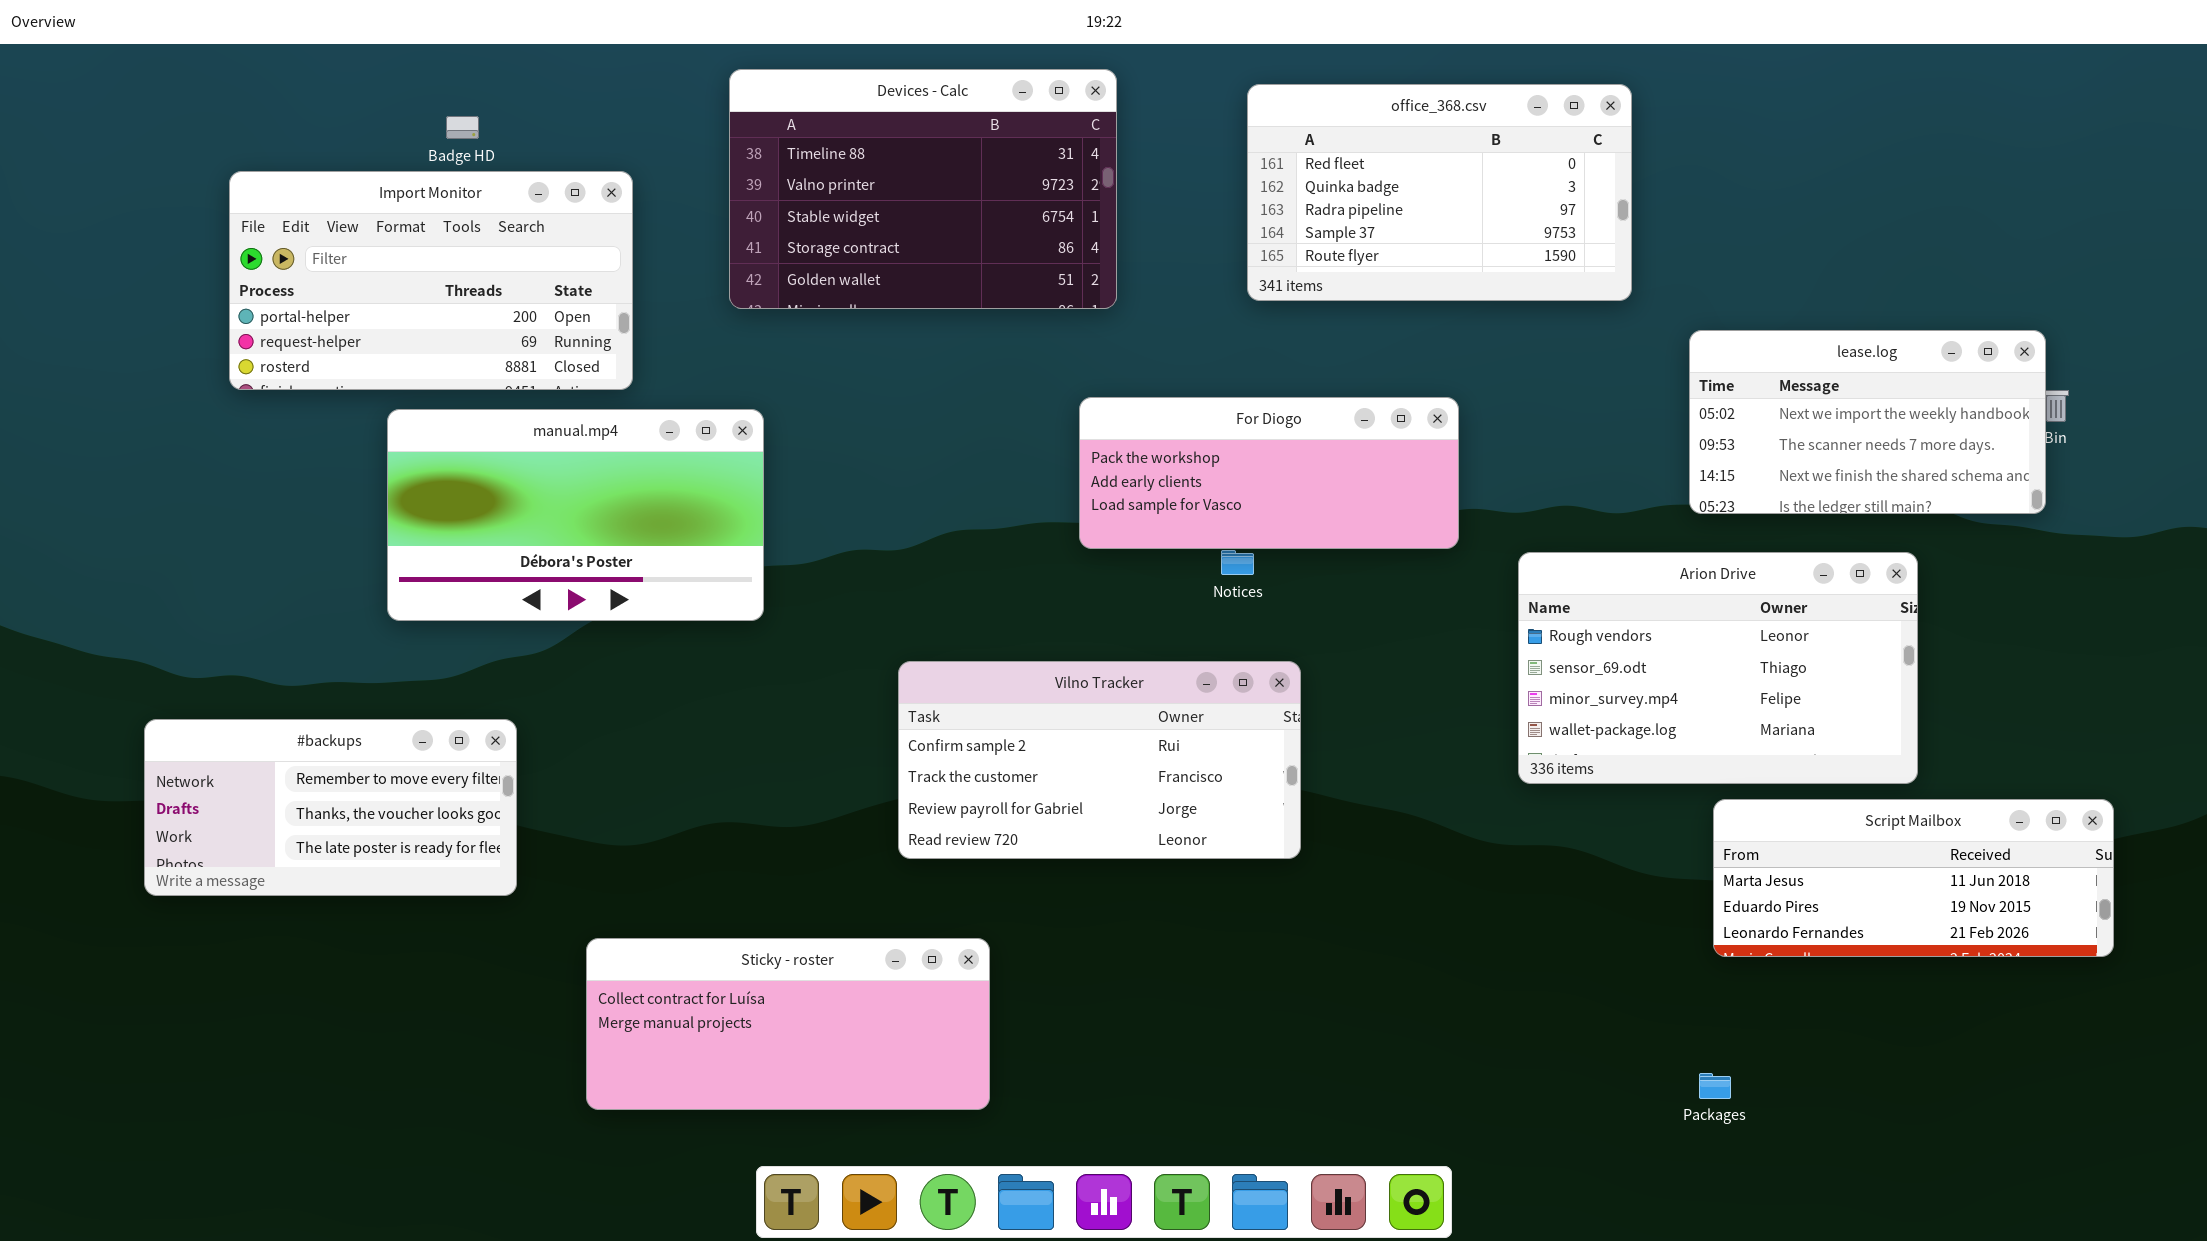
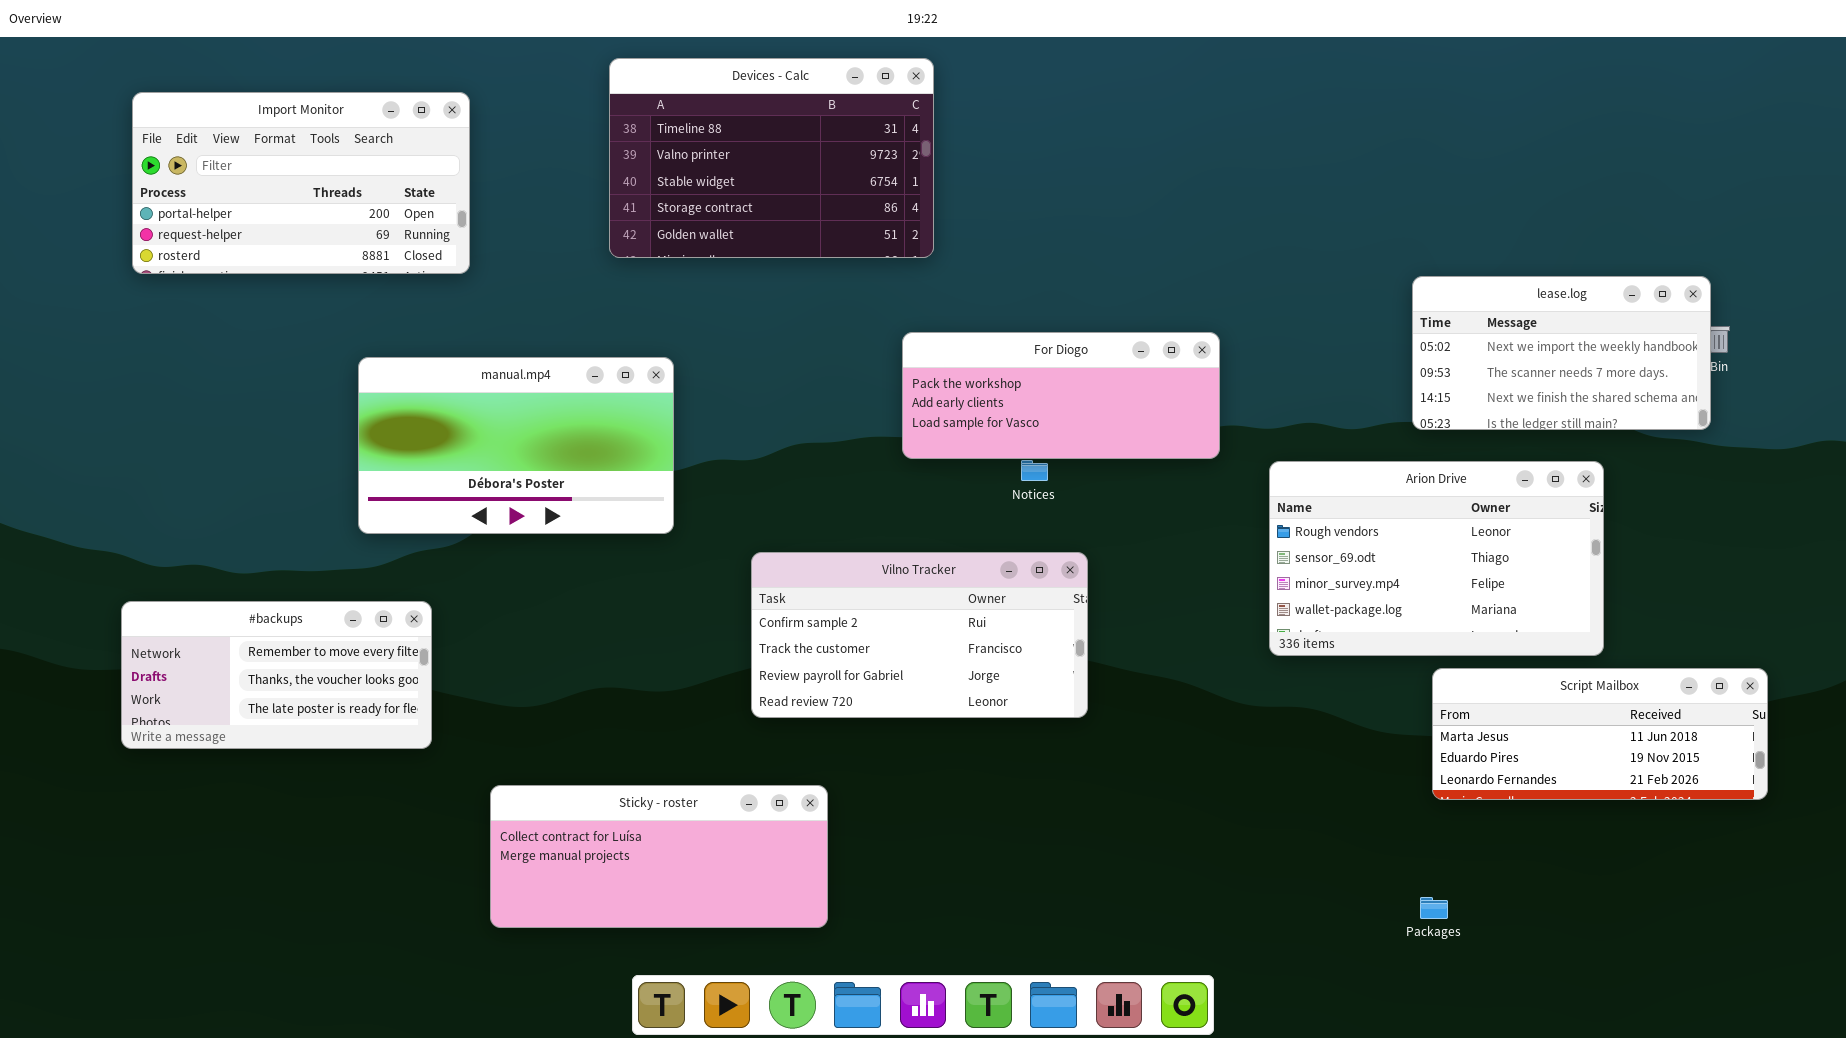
office_368.csv: [1247,84,1632,301] -> none, closed
Import Monitor: [229,171,633,390] -> [132,92,470,274], moved
manual.mp4: [387,409,764,621] -> [358,357,674,534], moved

